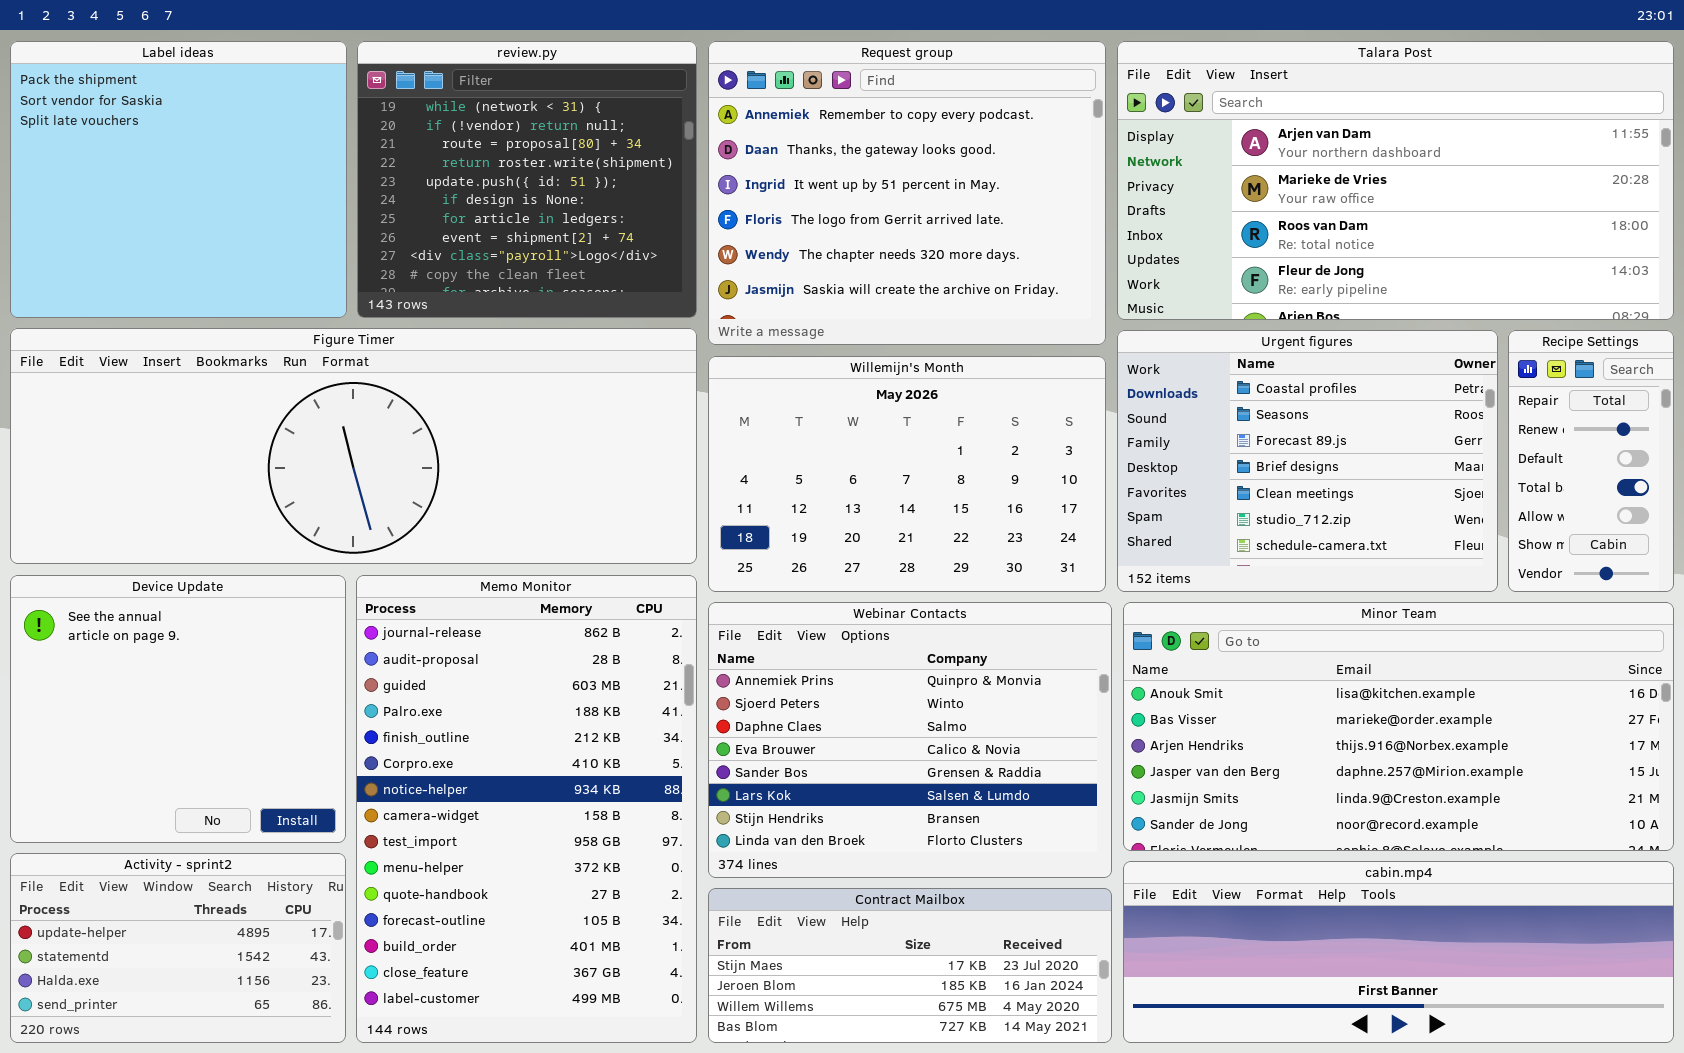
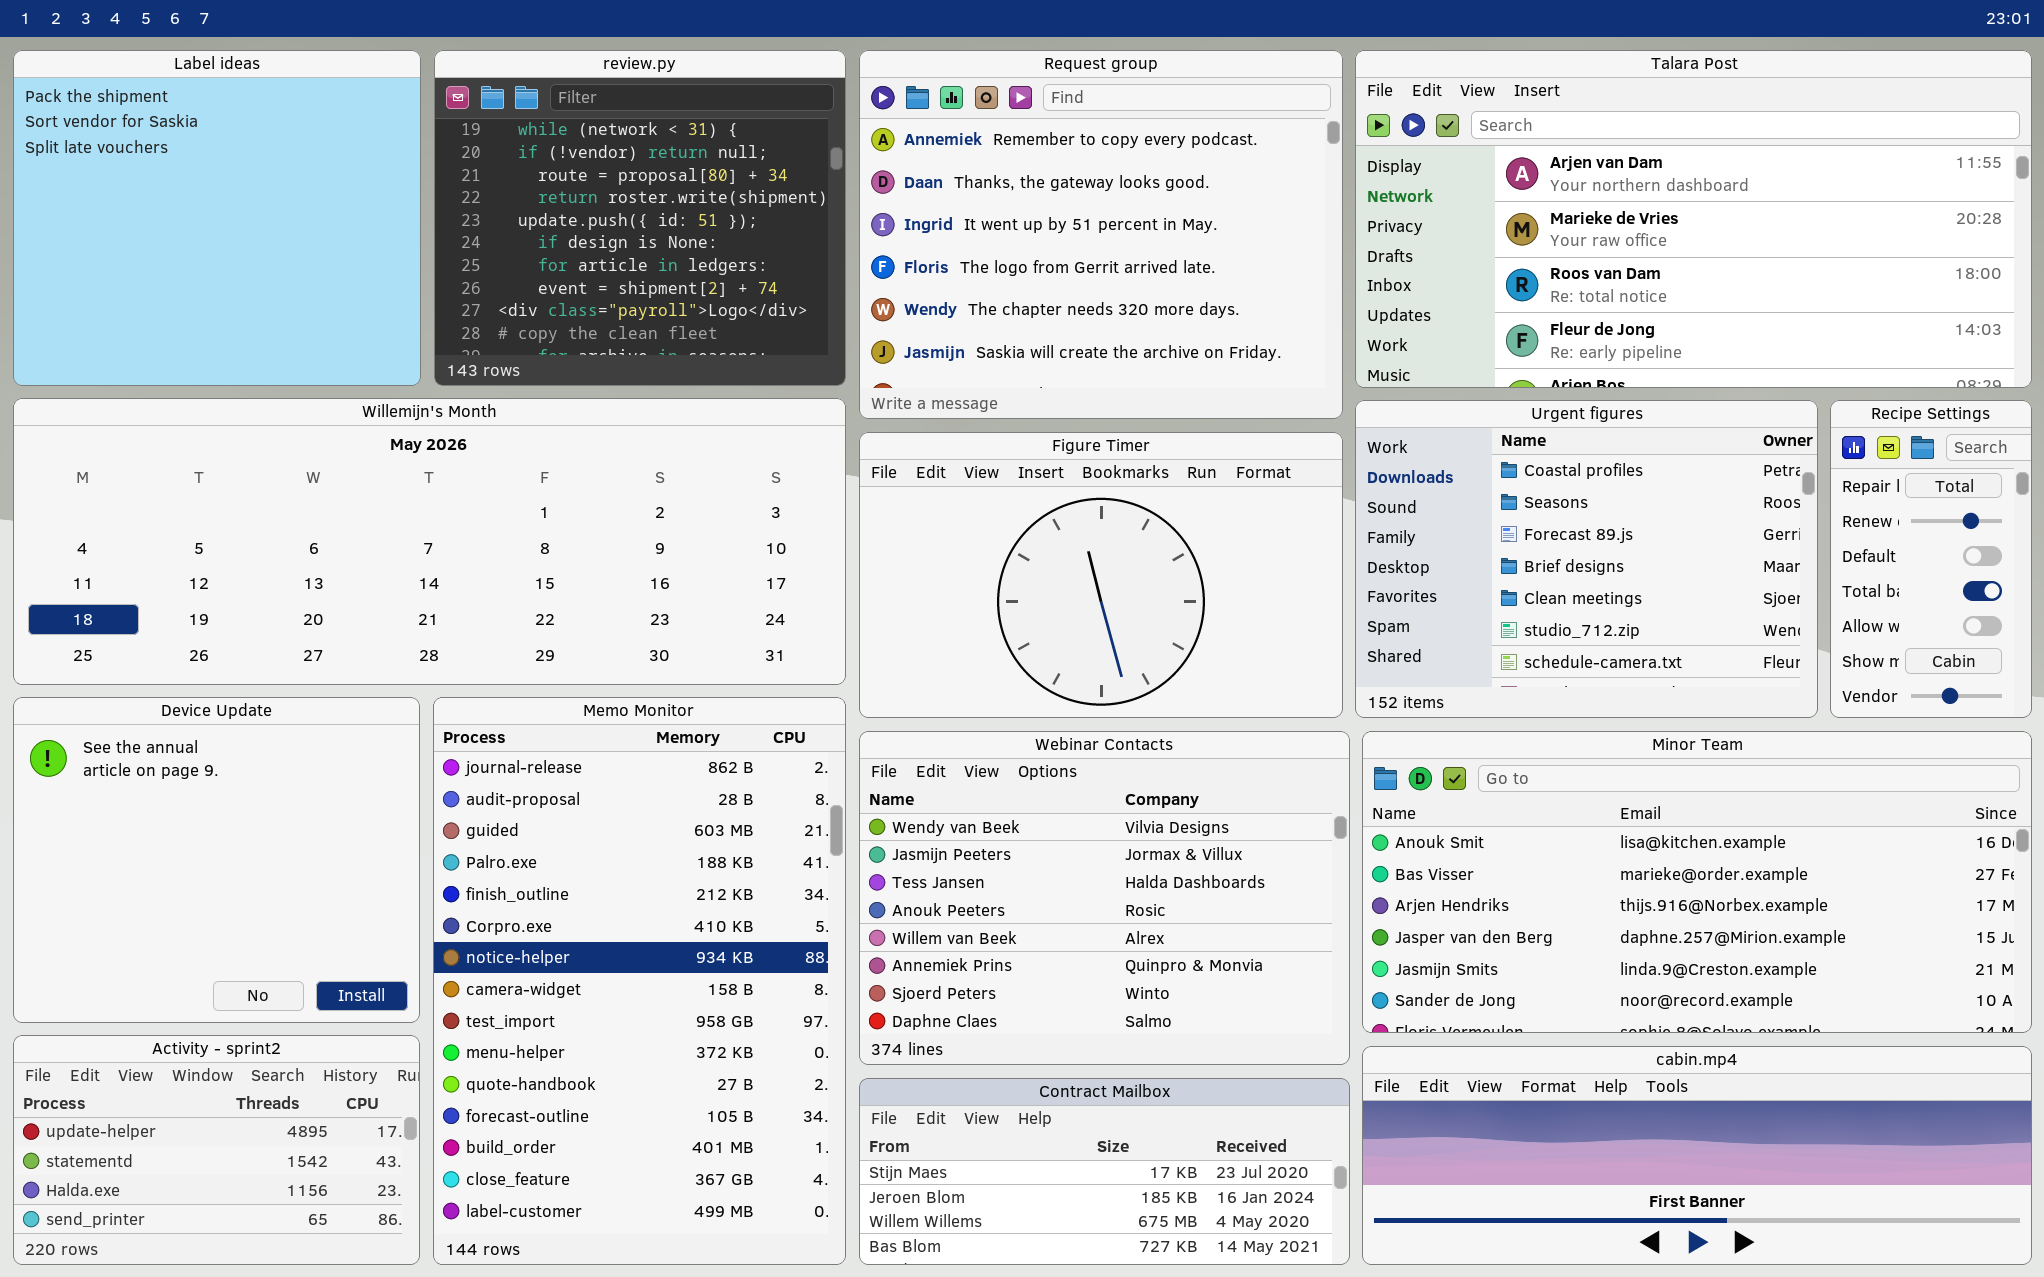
Figure Timer: [10,328,697,564] -> [859,432,1343,718], moved, resized
Willemijn's Month: [708,356,1106,592] -> [13,398,846,685], moved, resized
Webinar Contacts: [708,602,1112,878] -> [859,731,1350,1065], scrolled up 5 rows

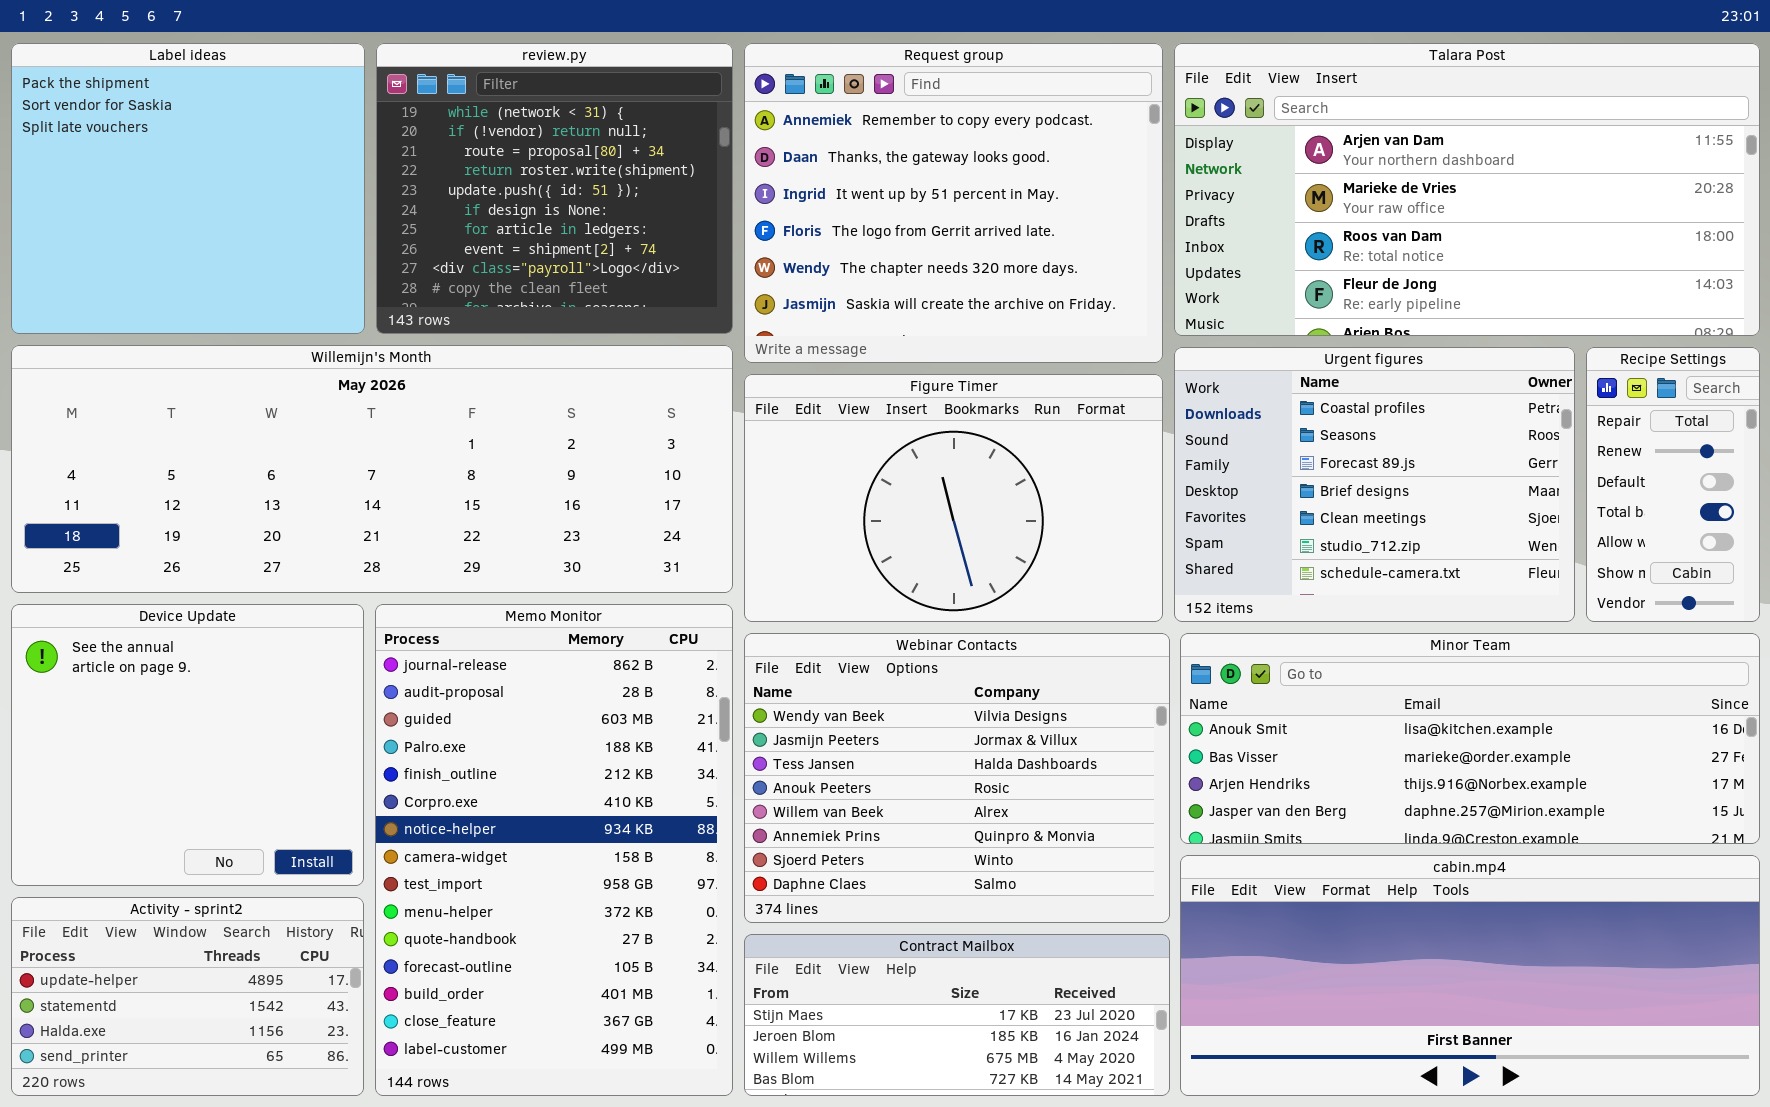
Minor Team: [1362,731,2032,1033] -> [1180,633,1760,844], resized
cabin.mp4: [1362,1046,2032,1265] -> [1180,855,1760,1096], resized

